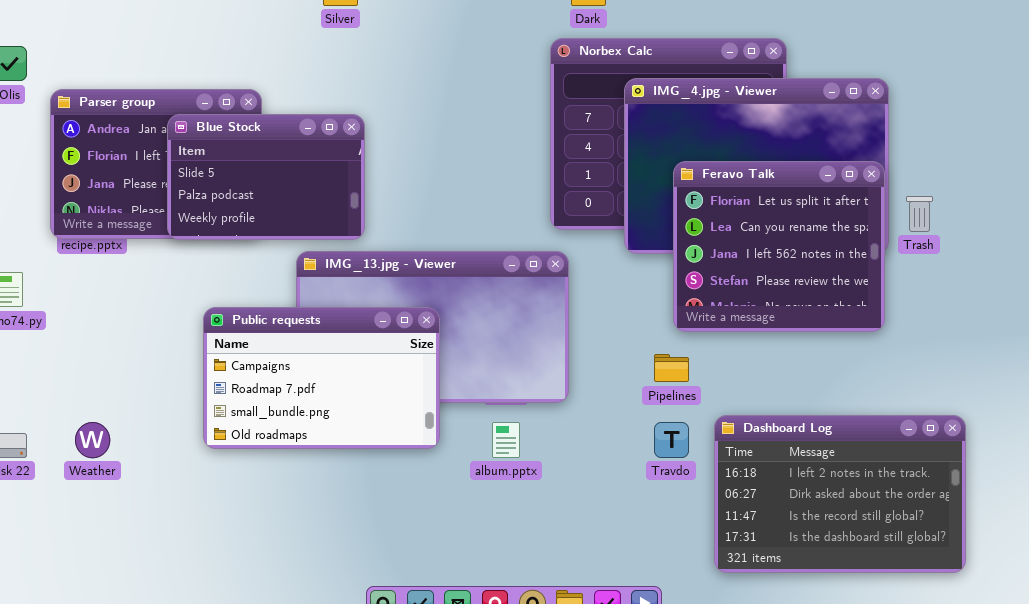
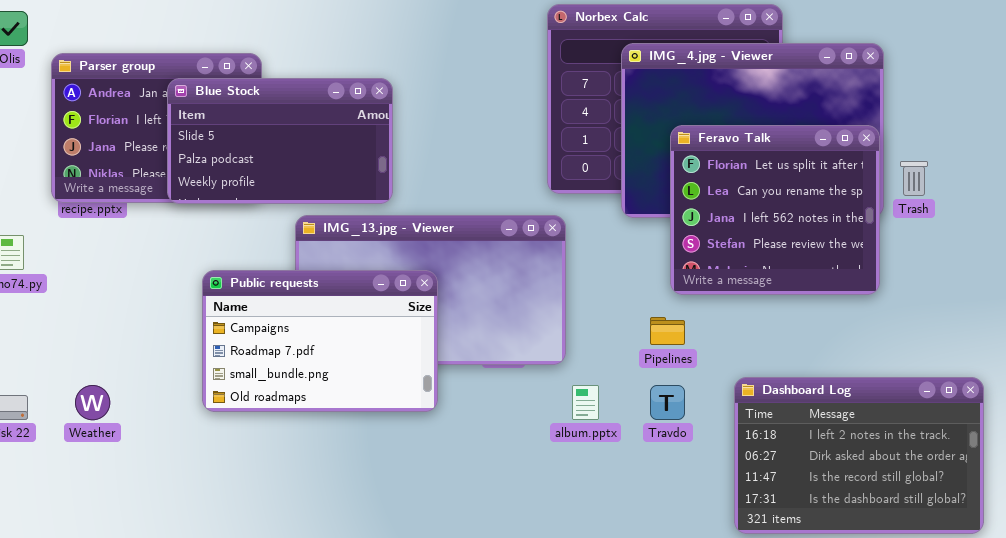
Blue Stock: [167,114,365,240] -> [167,78,393,204], resized
Dashboard Log: [714,415,966,573] -> [734,377,984,534], moved
album.pptx: [492,422,520,458] -> [572,385,599,420], moved

